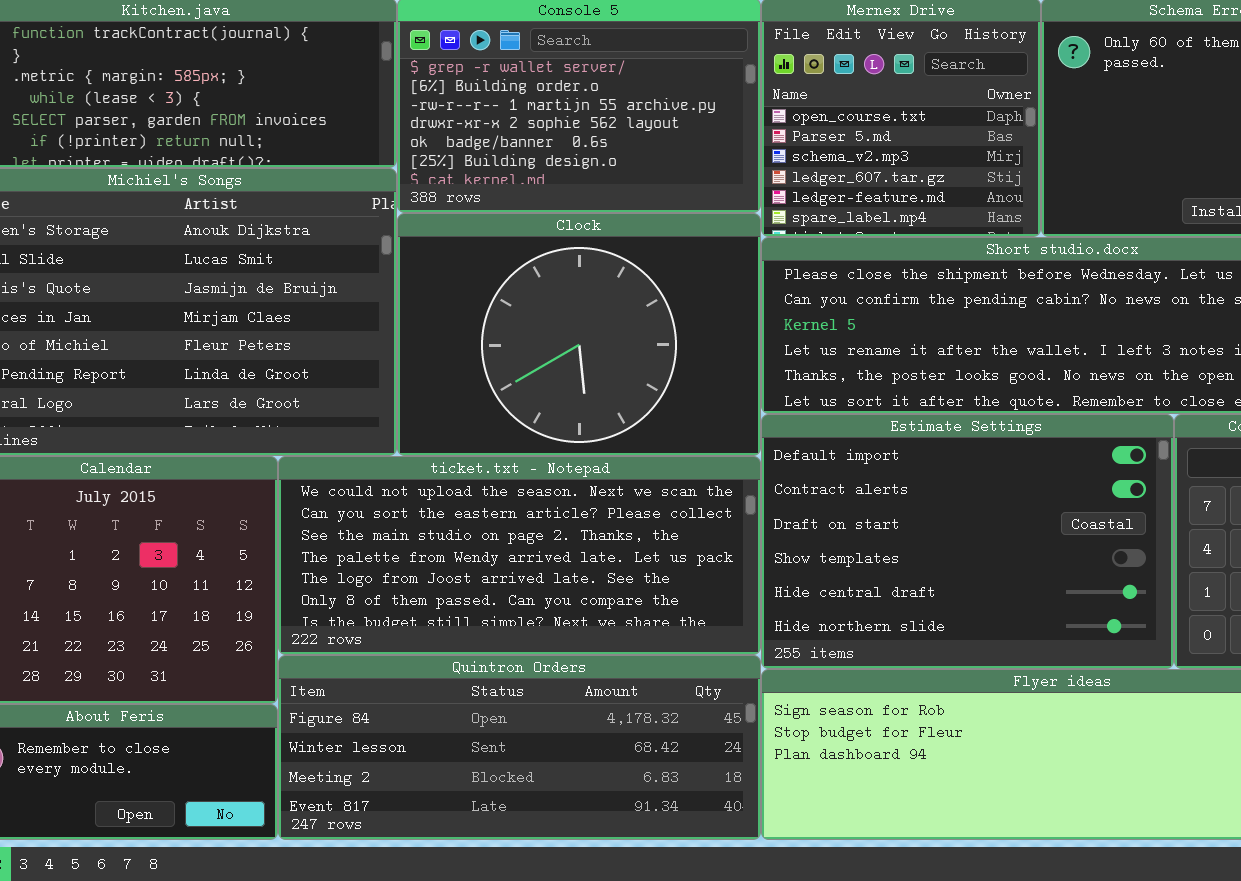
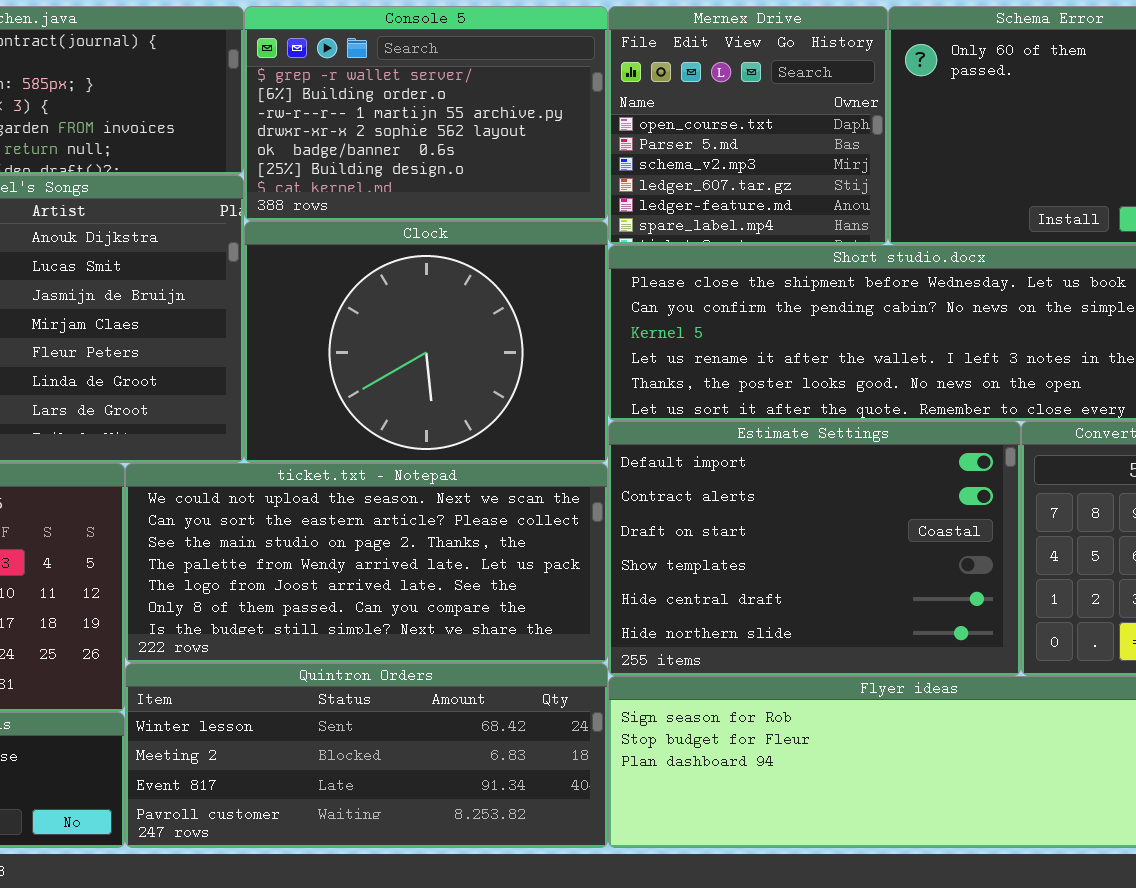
Quintron Orders: [278,655,761,840] -> [125,663,608,848], scrolled down 1 row

